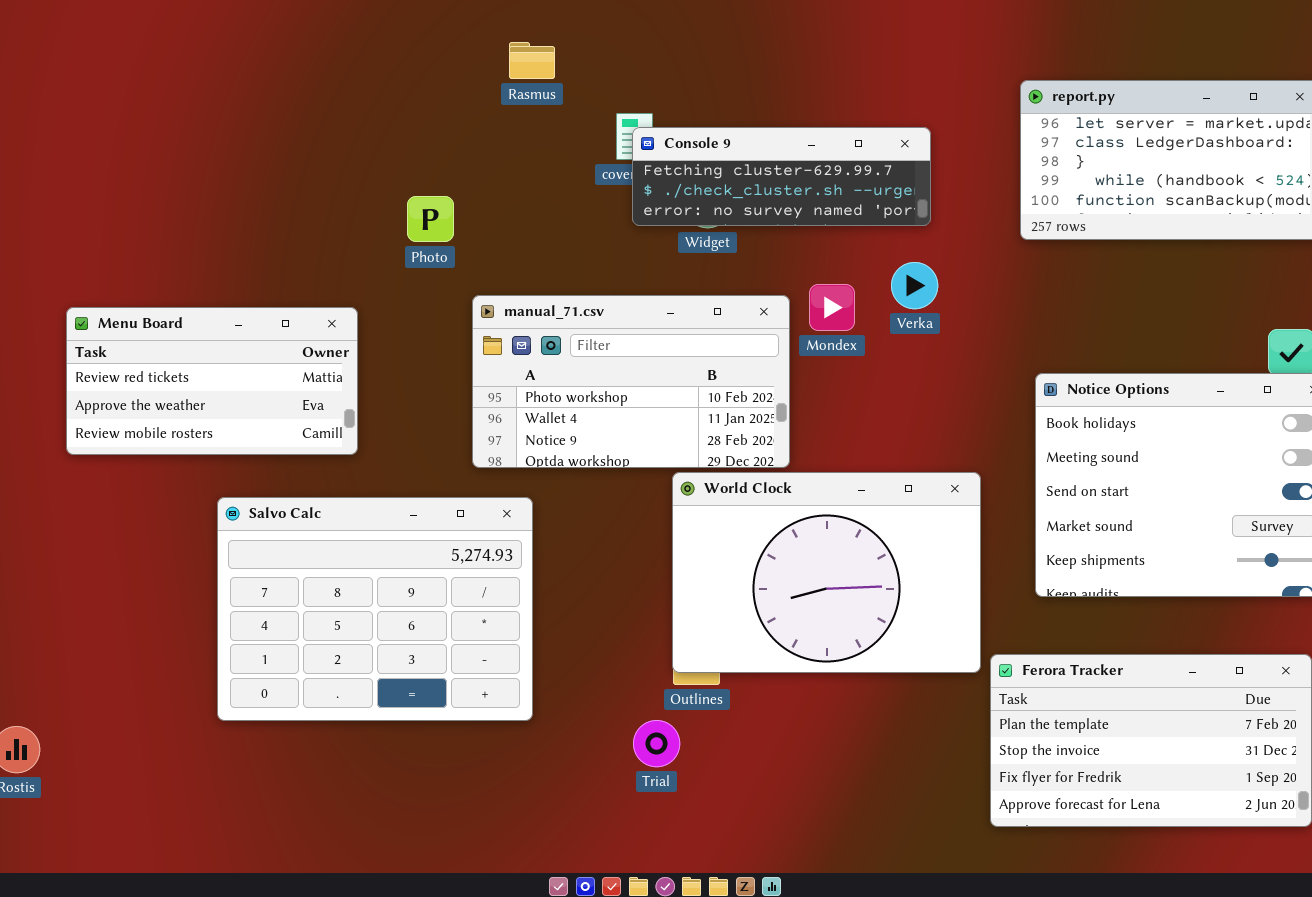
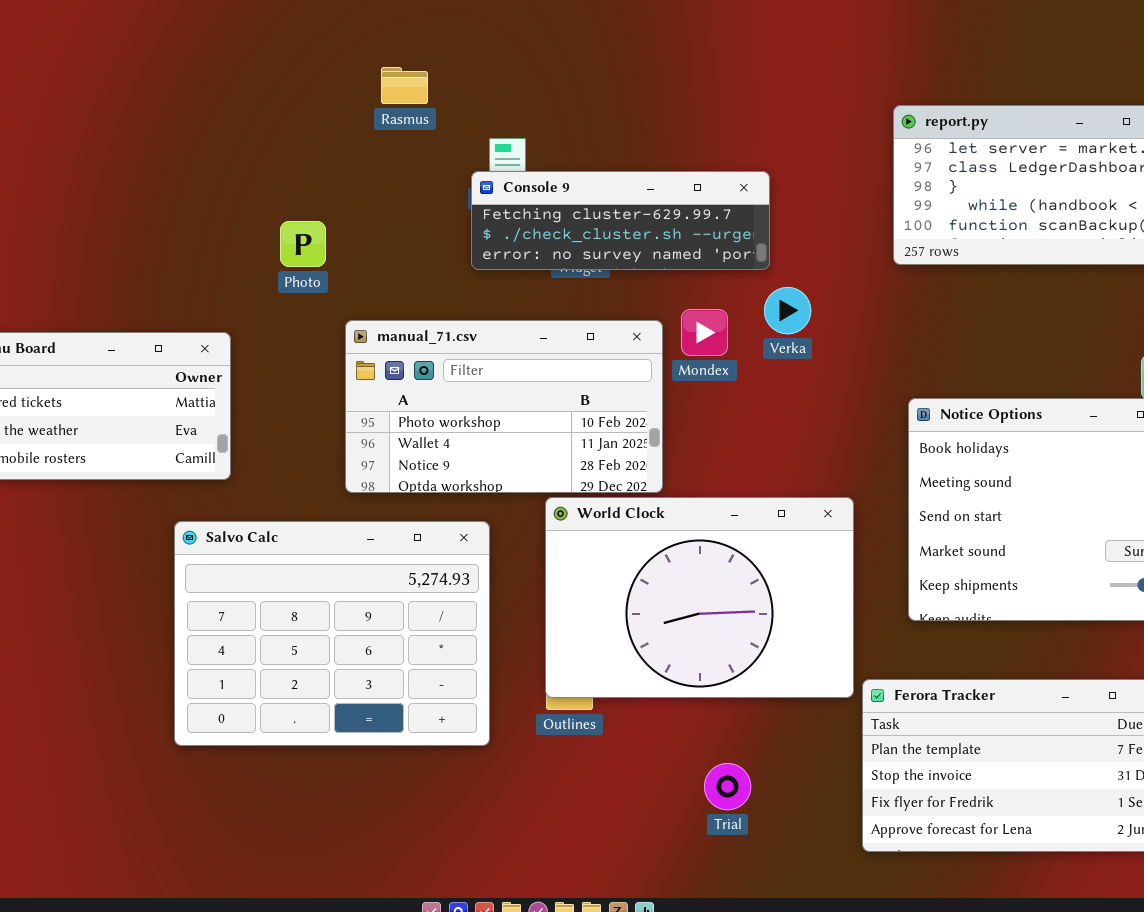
Console 9: [632,127,931,226] -> [471,171,770,270], moved
Salvo Calc: [217,497,533,721] -> [174,521,490,746], moved
Trial: [633,720,680,767] -> [704,763,751,810], moved

